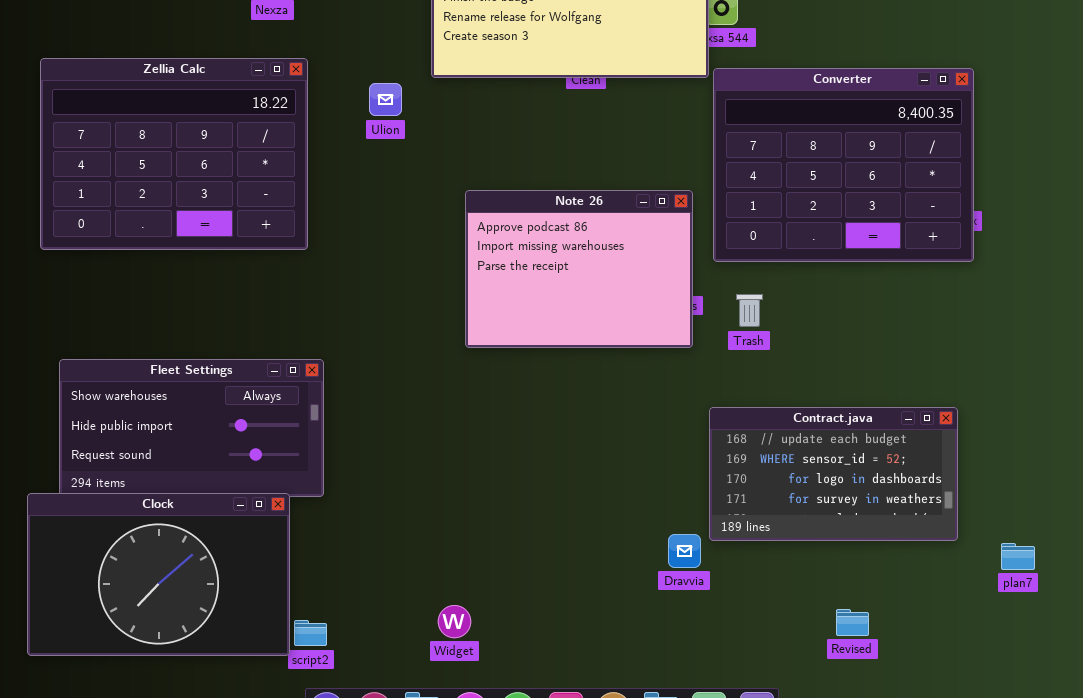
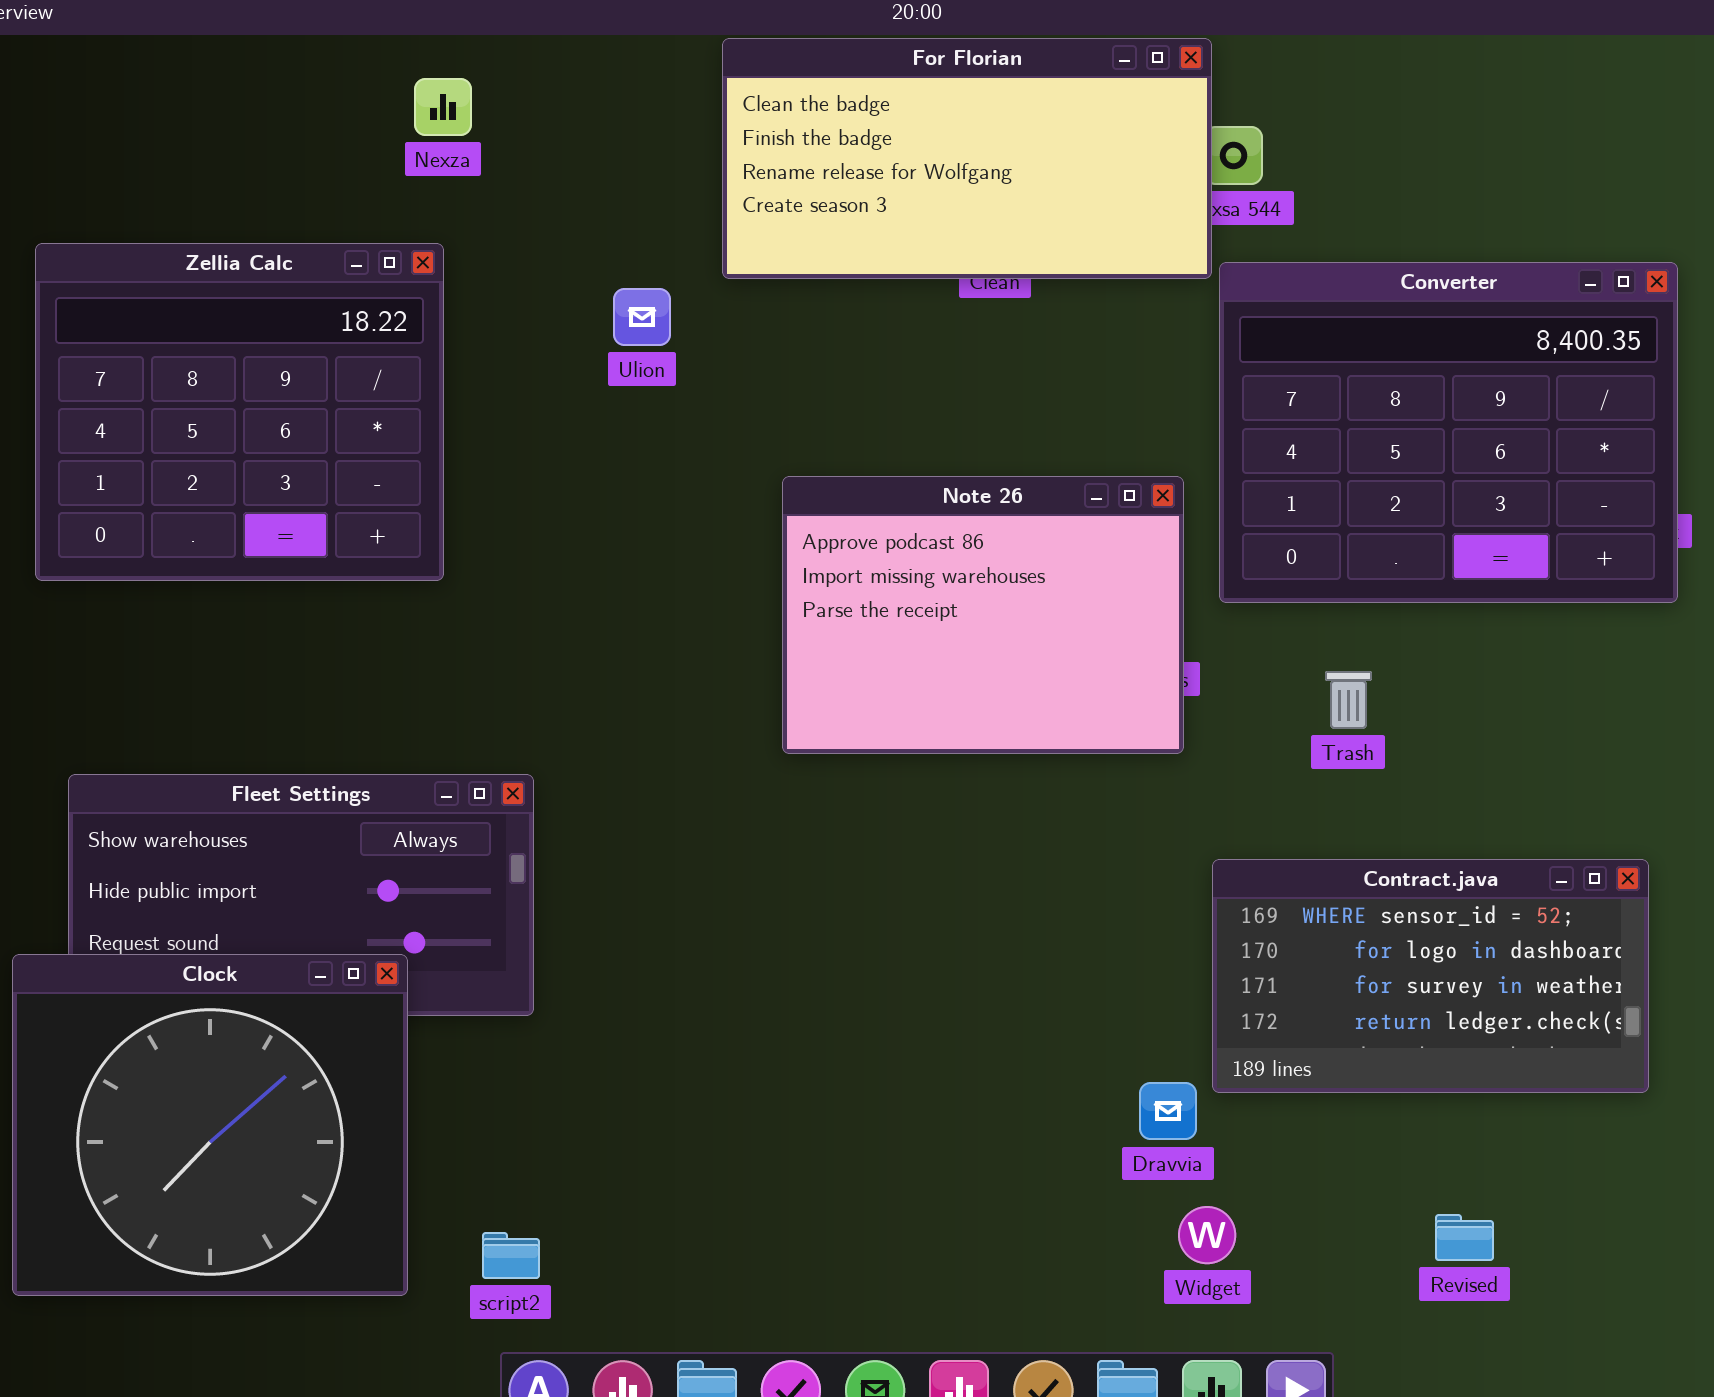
Zellia Calc: [40,58,308,250] -> [35,243,444,581], resized
Trash: [736,294,763,327] -> [1325,671,1372,729], moved
Contract.java: [709,407,958,541] -> [1212,859,1649,1093], scrolled down 1 row
Clock: [27,493,290,656] -> [12,954,408,1296], resized
Widget: [438,605,471,638] -> [1178,1206,1236,1264], moved

